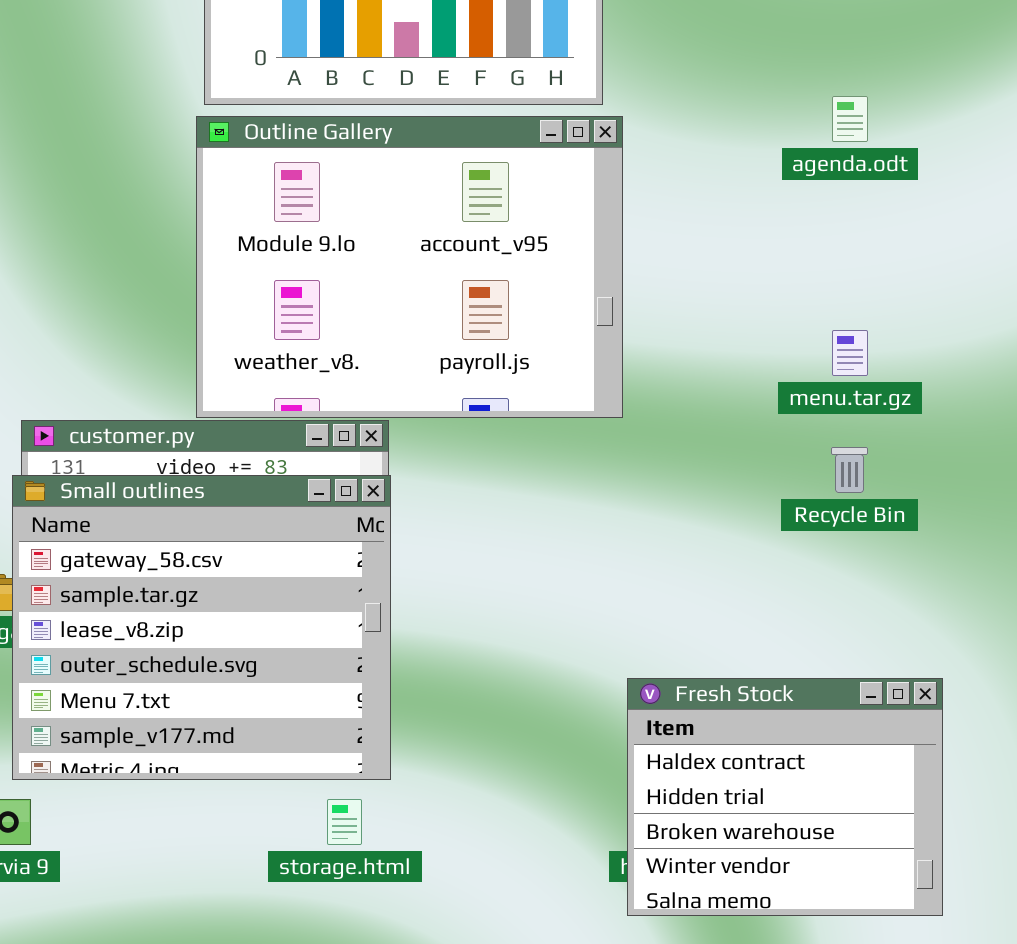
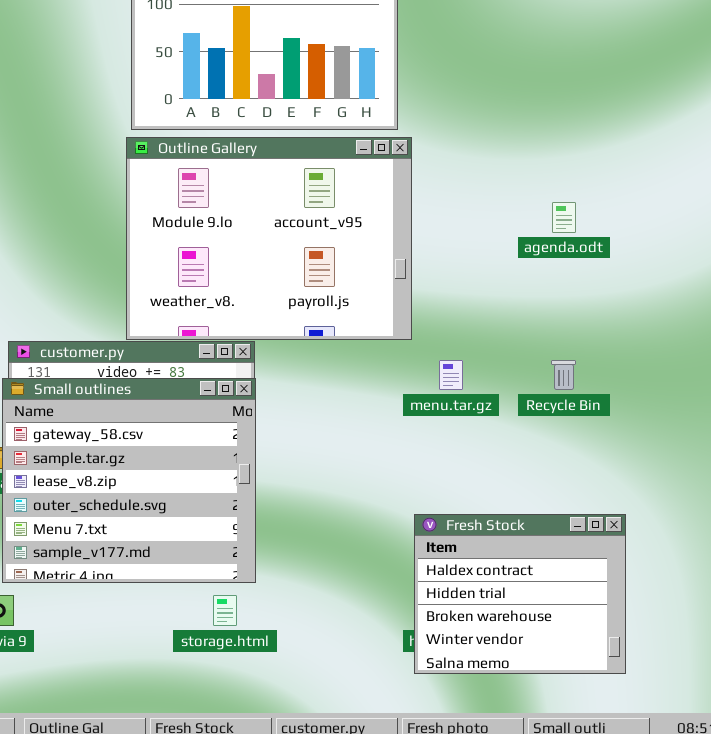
agenda.odt: [832,96,868,142] -> [552,202,576,233], moved
menu.tar.gz: [832,330,868,376] -> [439,360,463,390], moved

